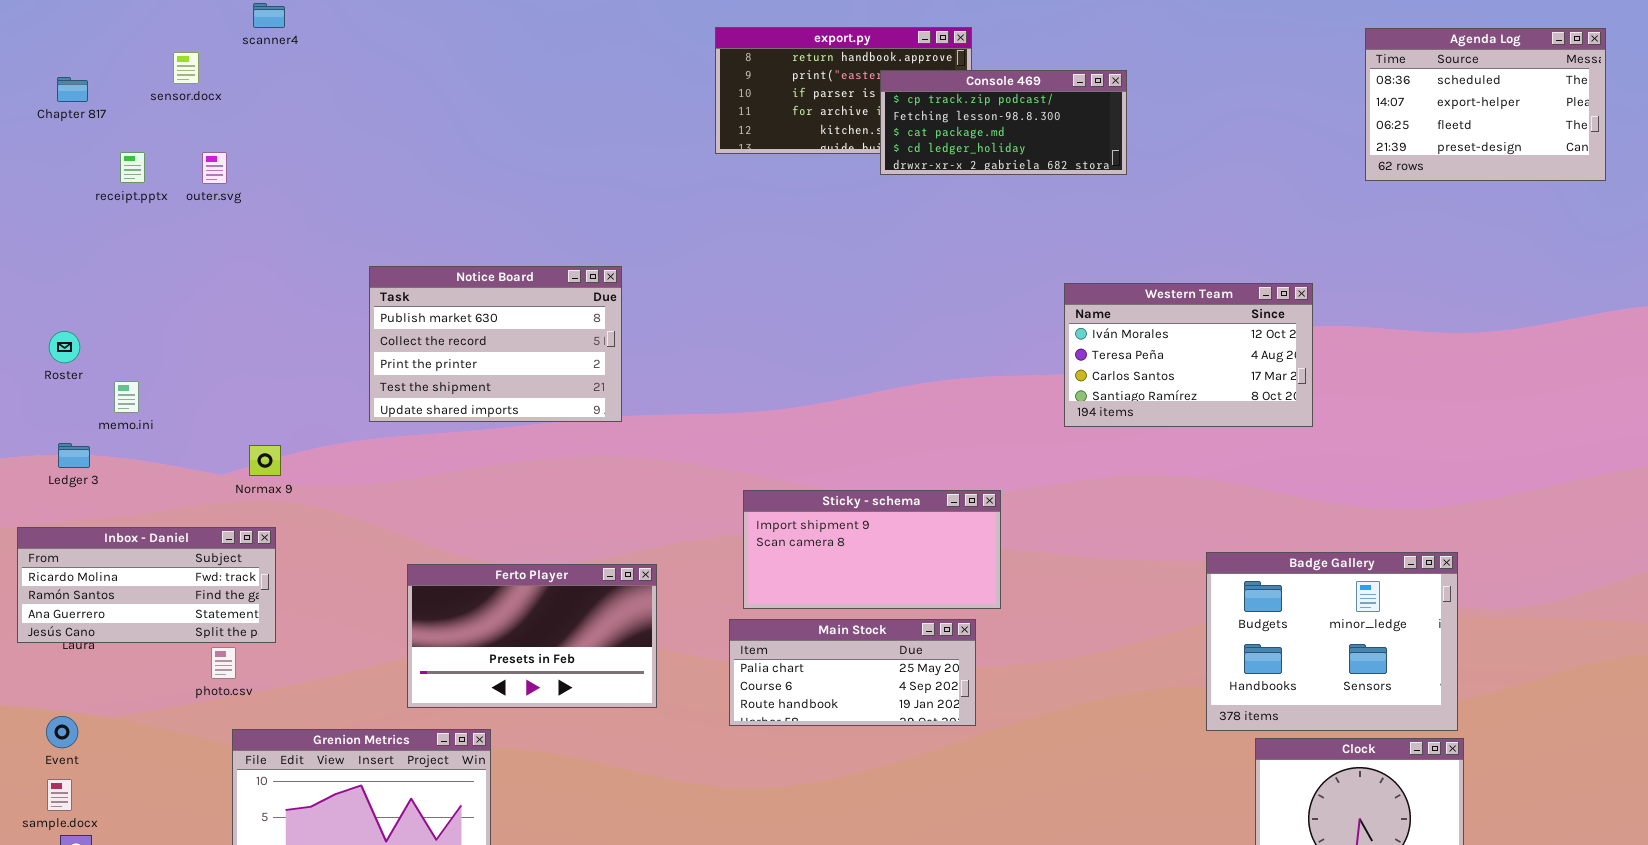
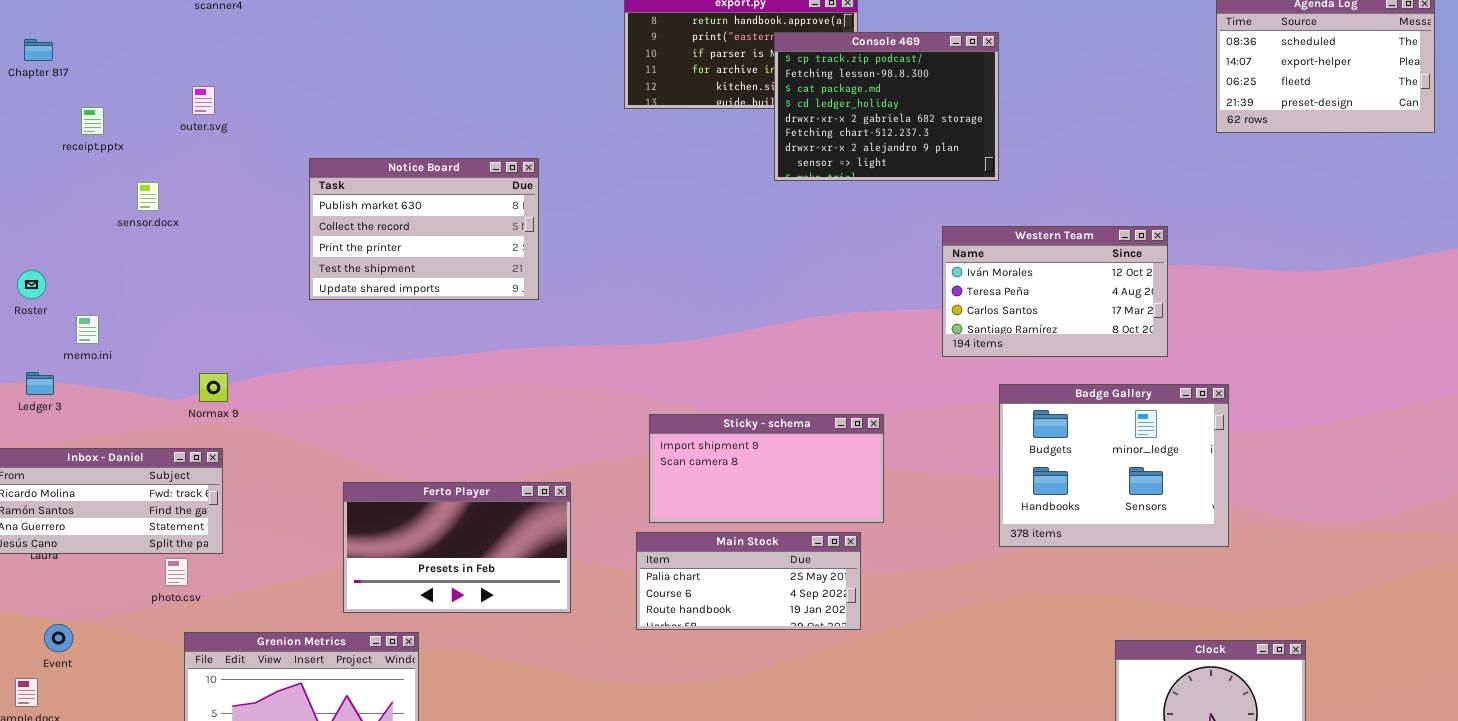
sensor.docx: [173,52,199,84] -> [137,182,159,211], moved
Console 469: [880,70,1127,175] -> [774,32,999,181], resized
outer.svg: [202,152,227,184] -> [192,86,215,115], moved
Notice Board: [369,266,622,422] -> [309,158,539,300], moved
Badge Gallery: [1206,552,1458,731] -> [999,384,1229,547], moved
Event: [46,716,78,748] -> [44,624,73,652], moved

